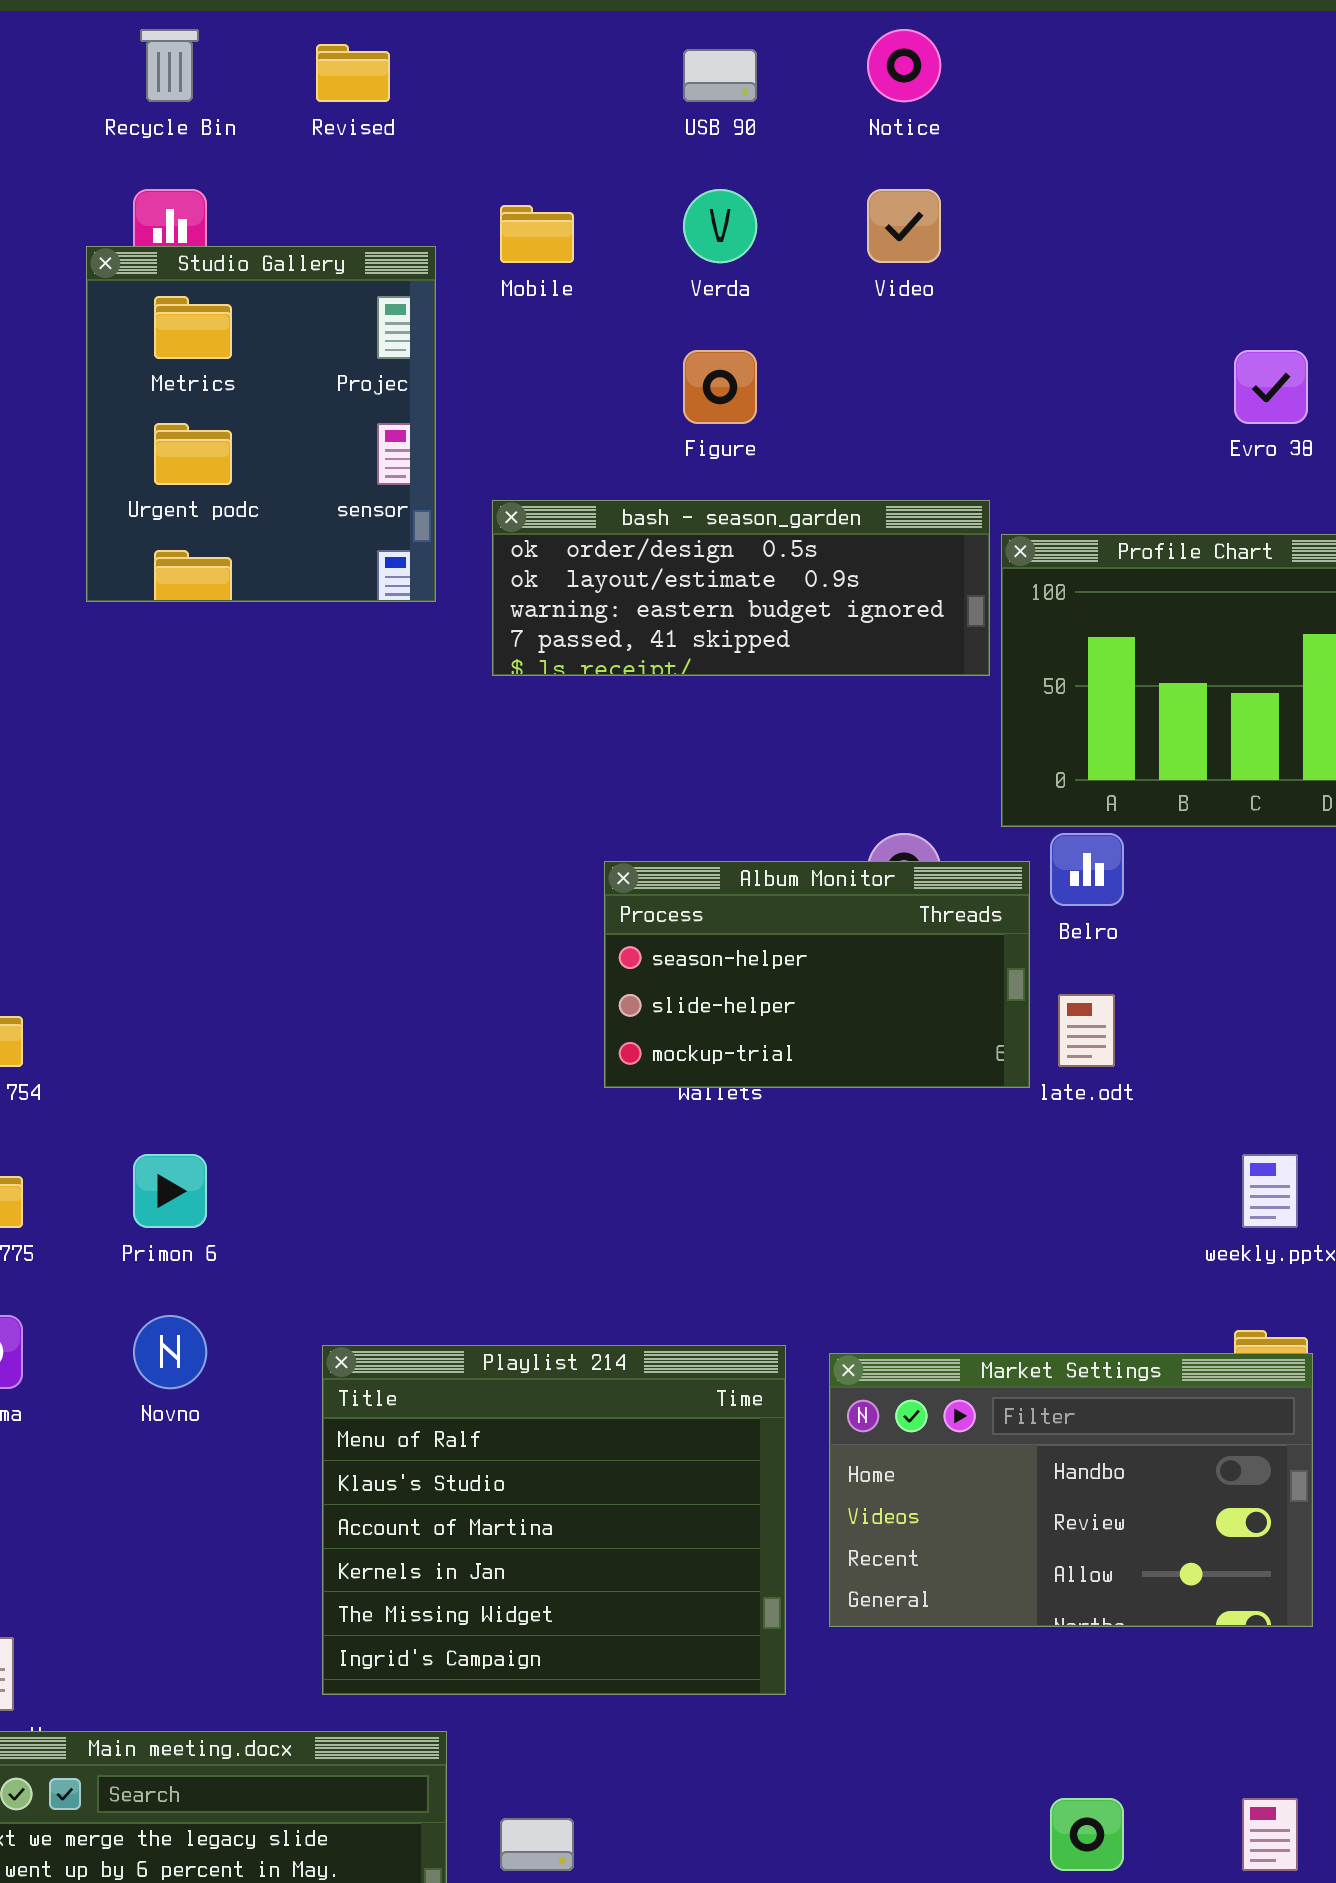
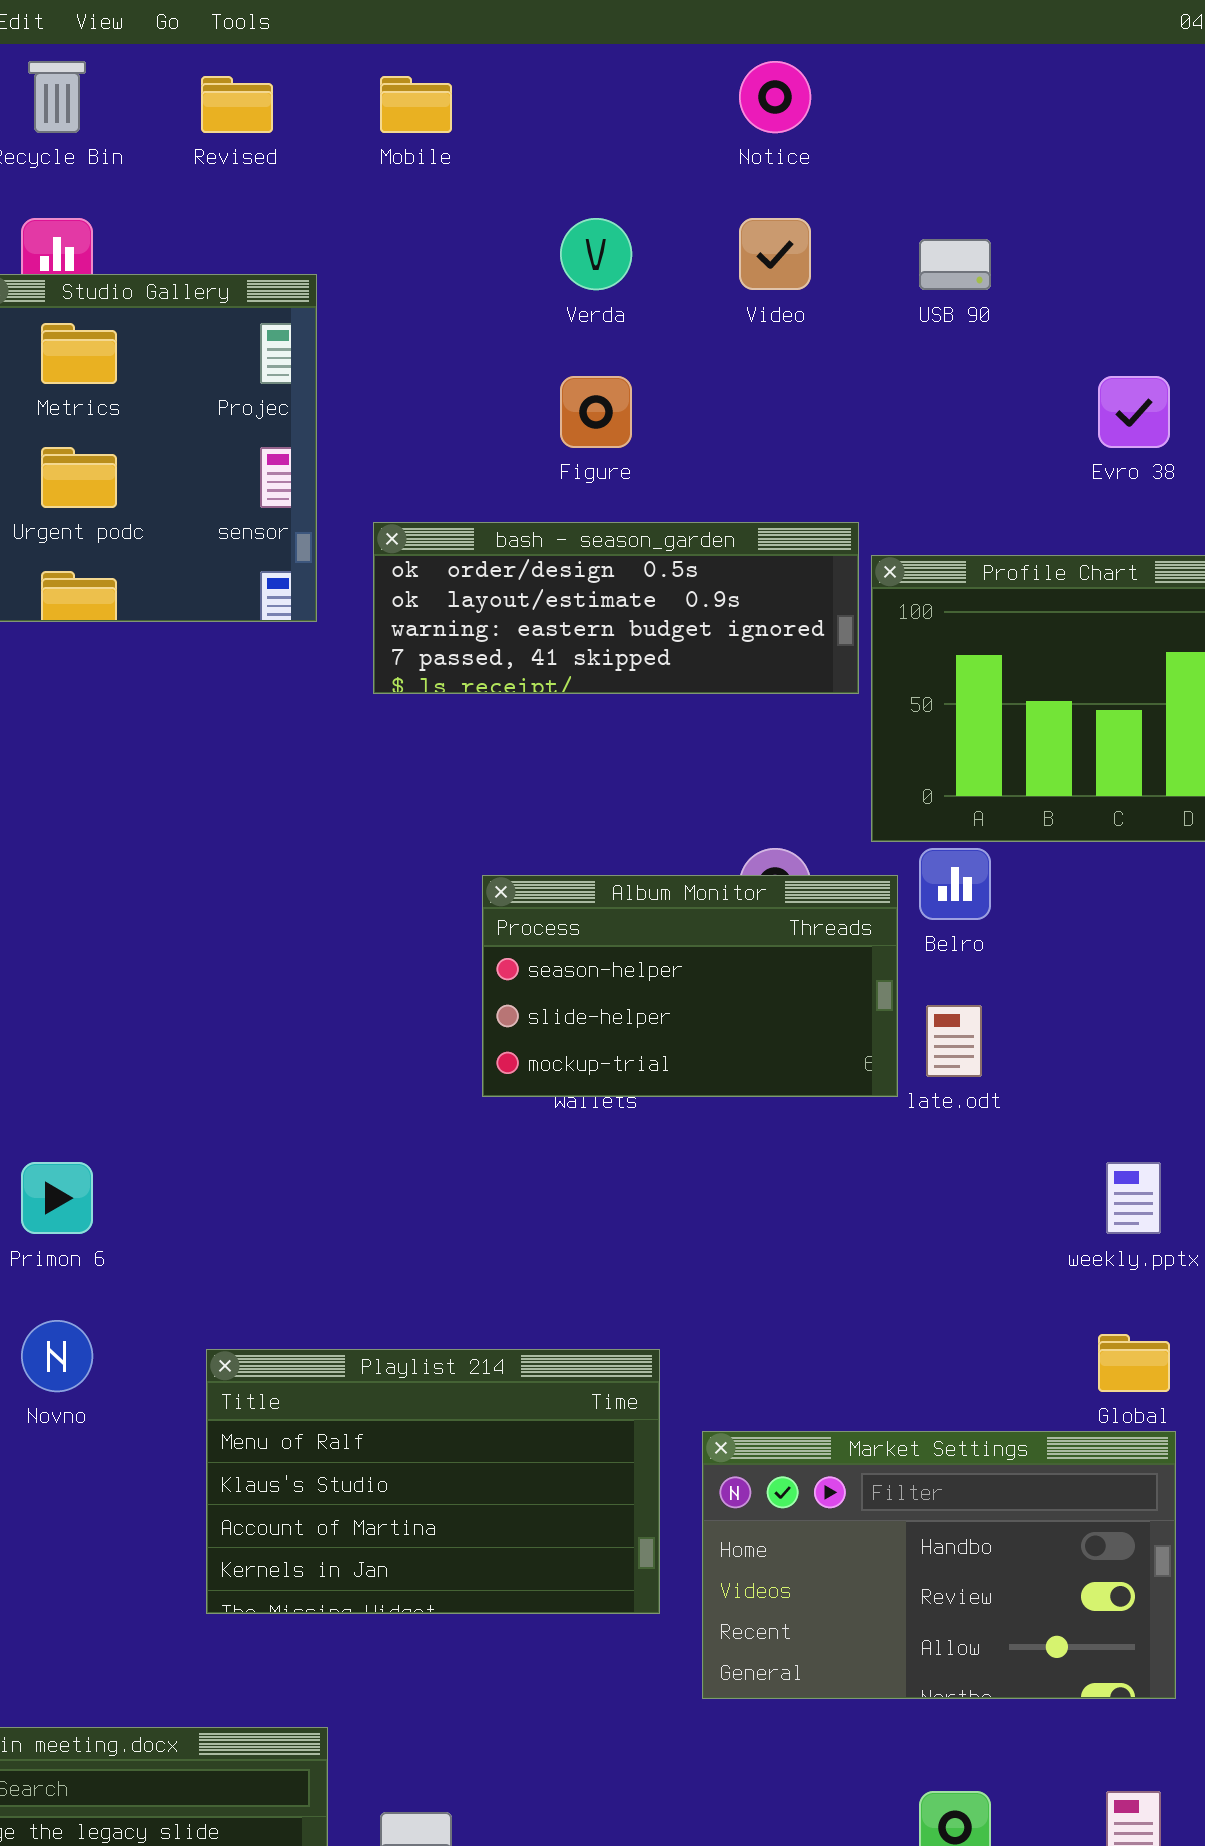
USB 90: [683,49,757,102] -> [919,239,991,290], moved
Mobile: [500,205,574,263] -> [380,76,452,133], moved
Playlist 214: [322,1345,786,1695] -> [206,1349,660,1614], resized
Market Settings: [829,1353,1313,1627] -> [702,1431,1176,1699], moved

